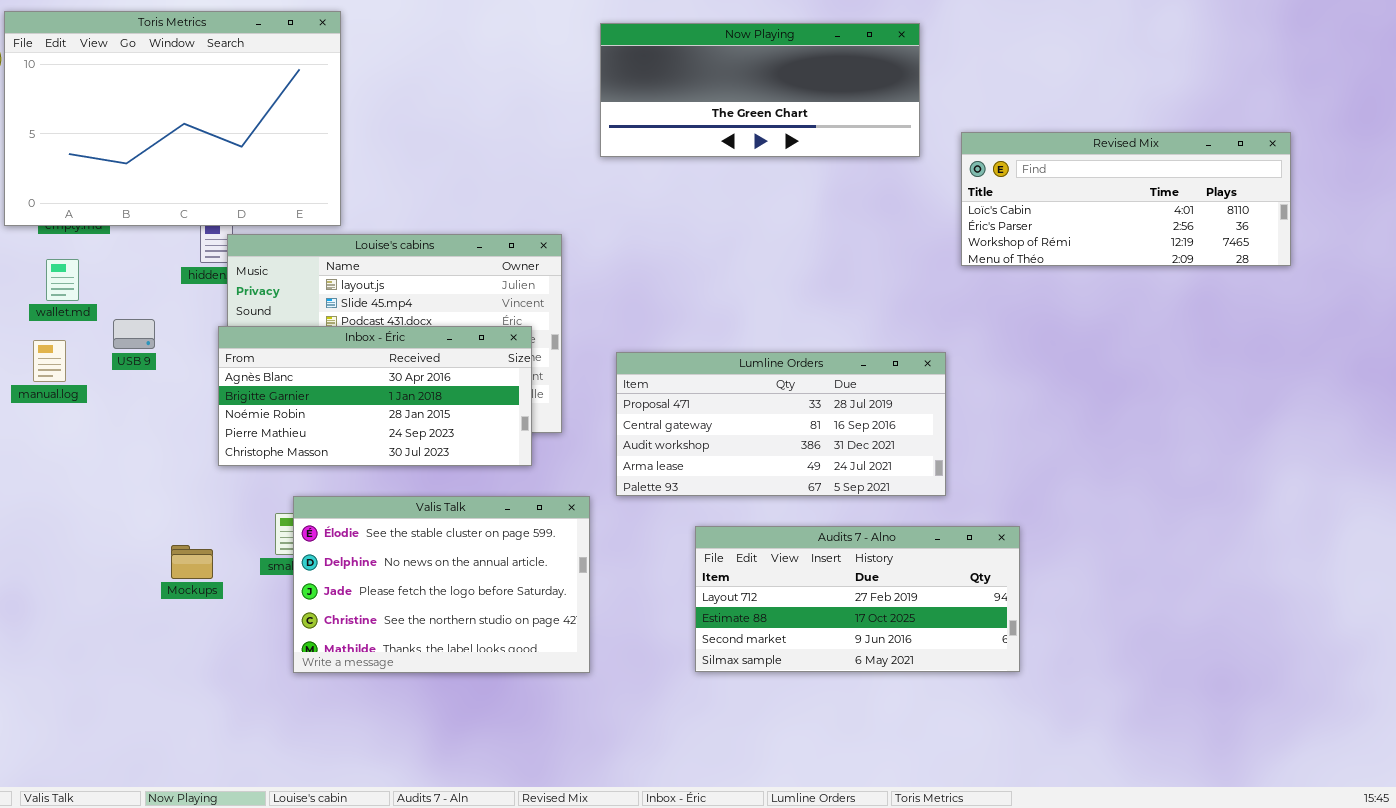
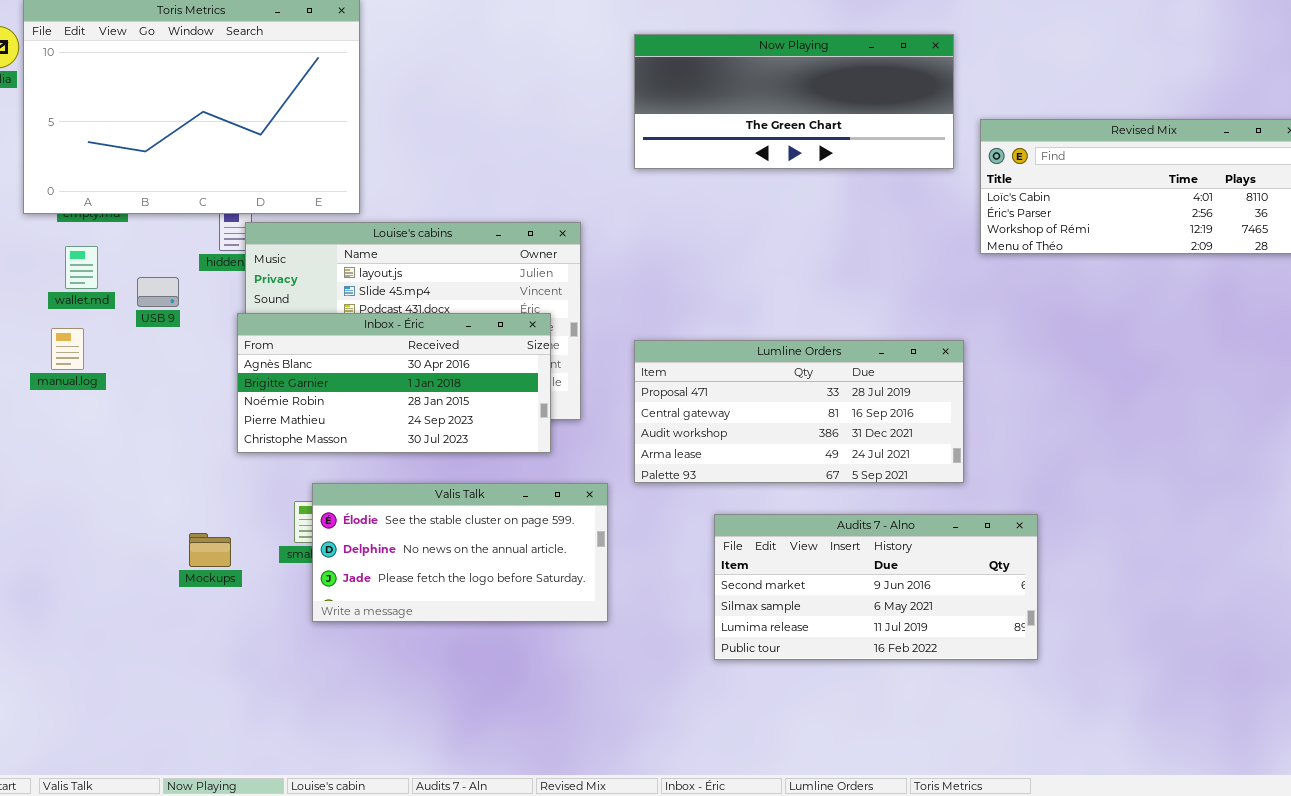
Now Playing: [600,23,920,157] -> [634,34,954,169], moved
USB 9: [113,319,155,349] -> [137,277,179,307], moved
Valis Talk: [293,496,590,673] -> [312,483,608,622], resized
Audits 7 - Alno: [695,526,1020,672] -> [714,514,1038,660], scrolled down 2 rows

